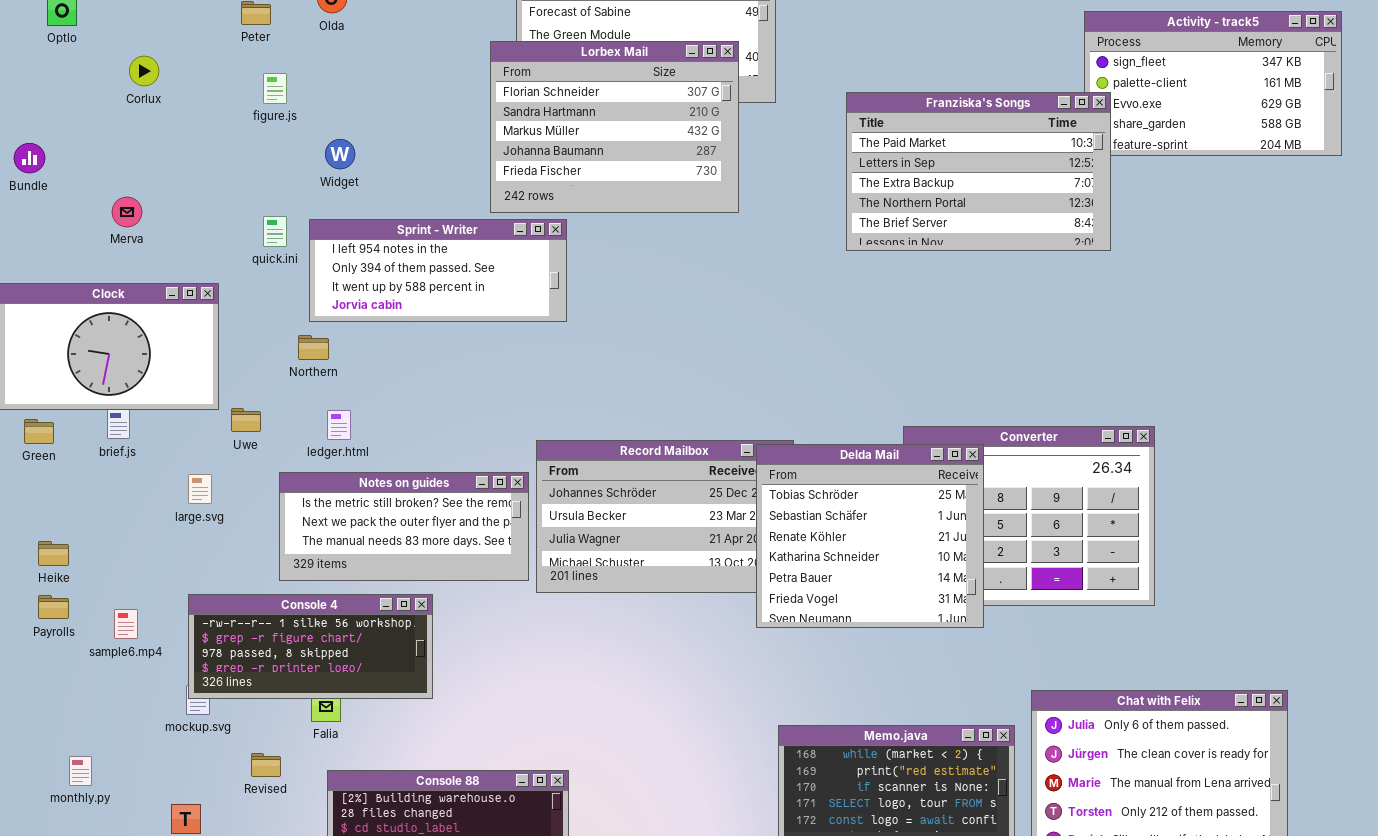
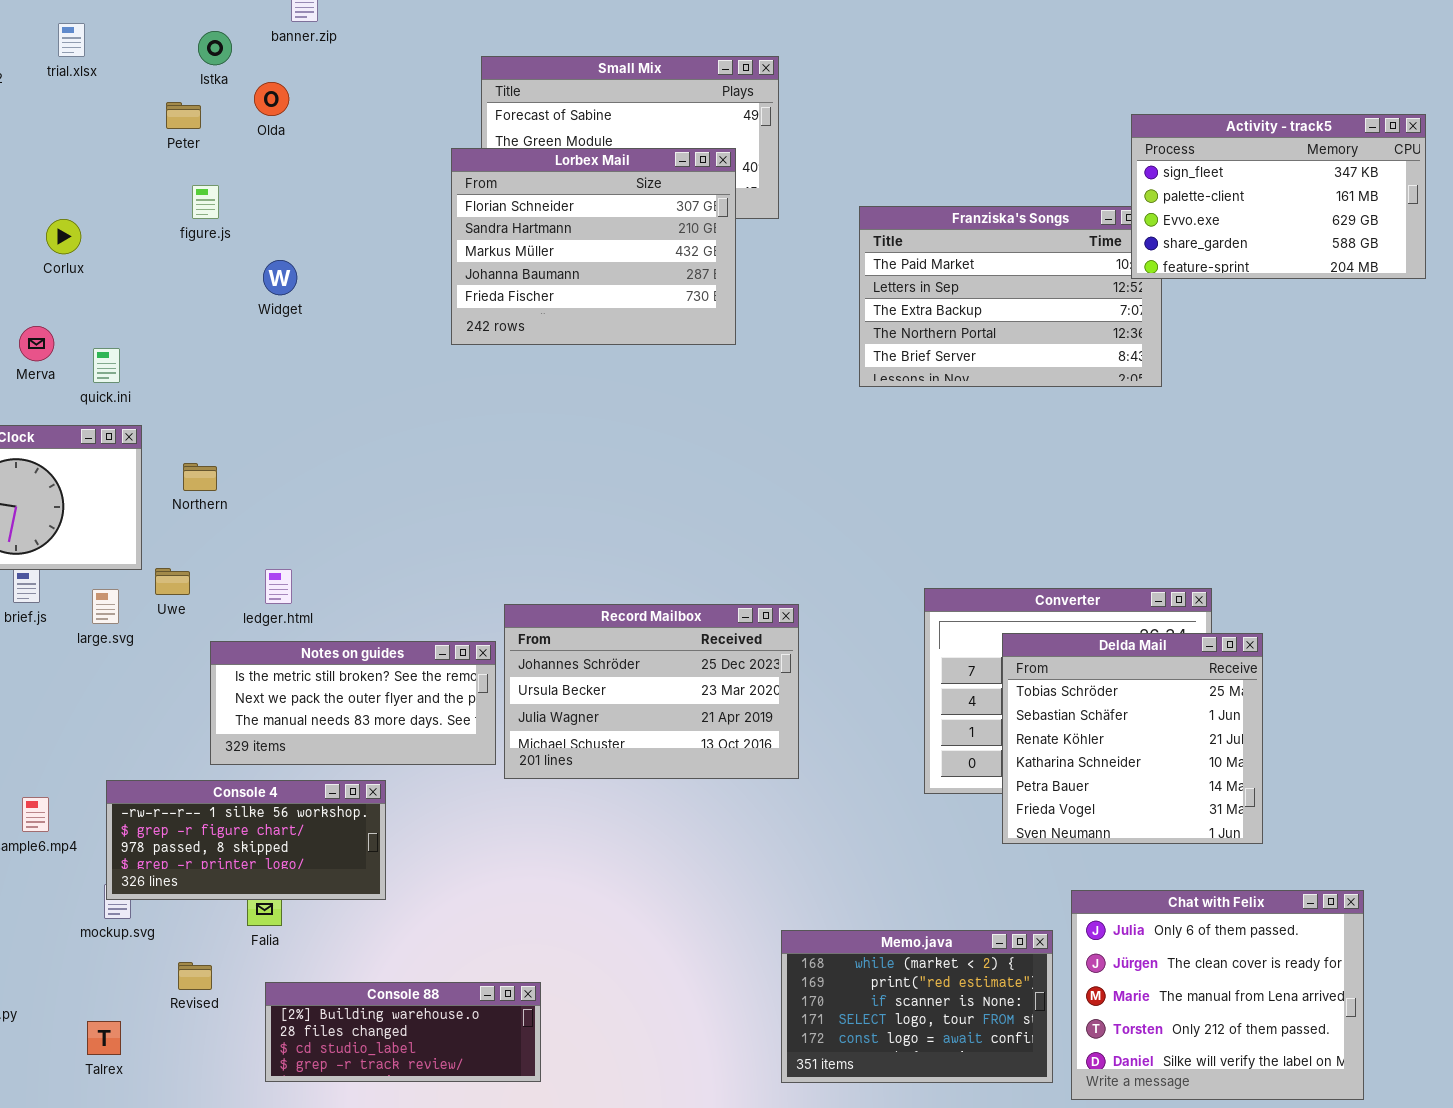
Activity - track5: [1084,11,1342,156] -> [1131,114,1426,279], raised
Corlux: [129,56,159,86] -> [46,219,81,254], moved
quick.ini: [263,216,287,247] -> [93,348,120,383], moved
Sprint - Writer: [309,219,567,322] -> none, closed
Northern: [298,335,329,360] -> [183,463,217,491], moved
Delda Mail: [756,444,984,628] -> [1002,633,1263,844], moved
large.svg: [188,474,212,504] -> [92,589,119,624], moved

